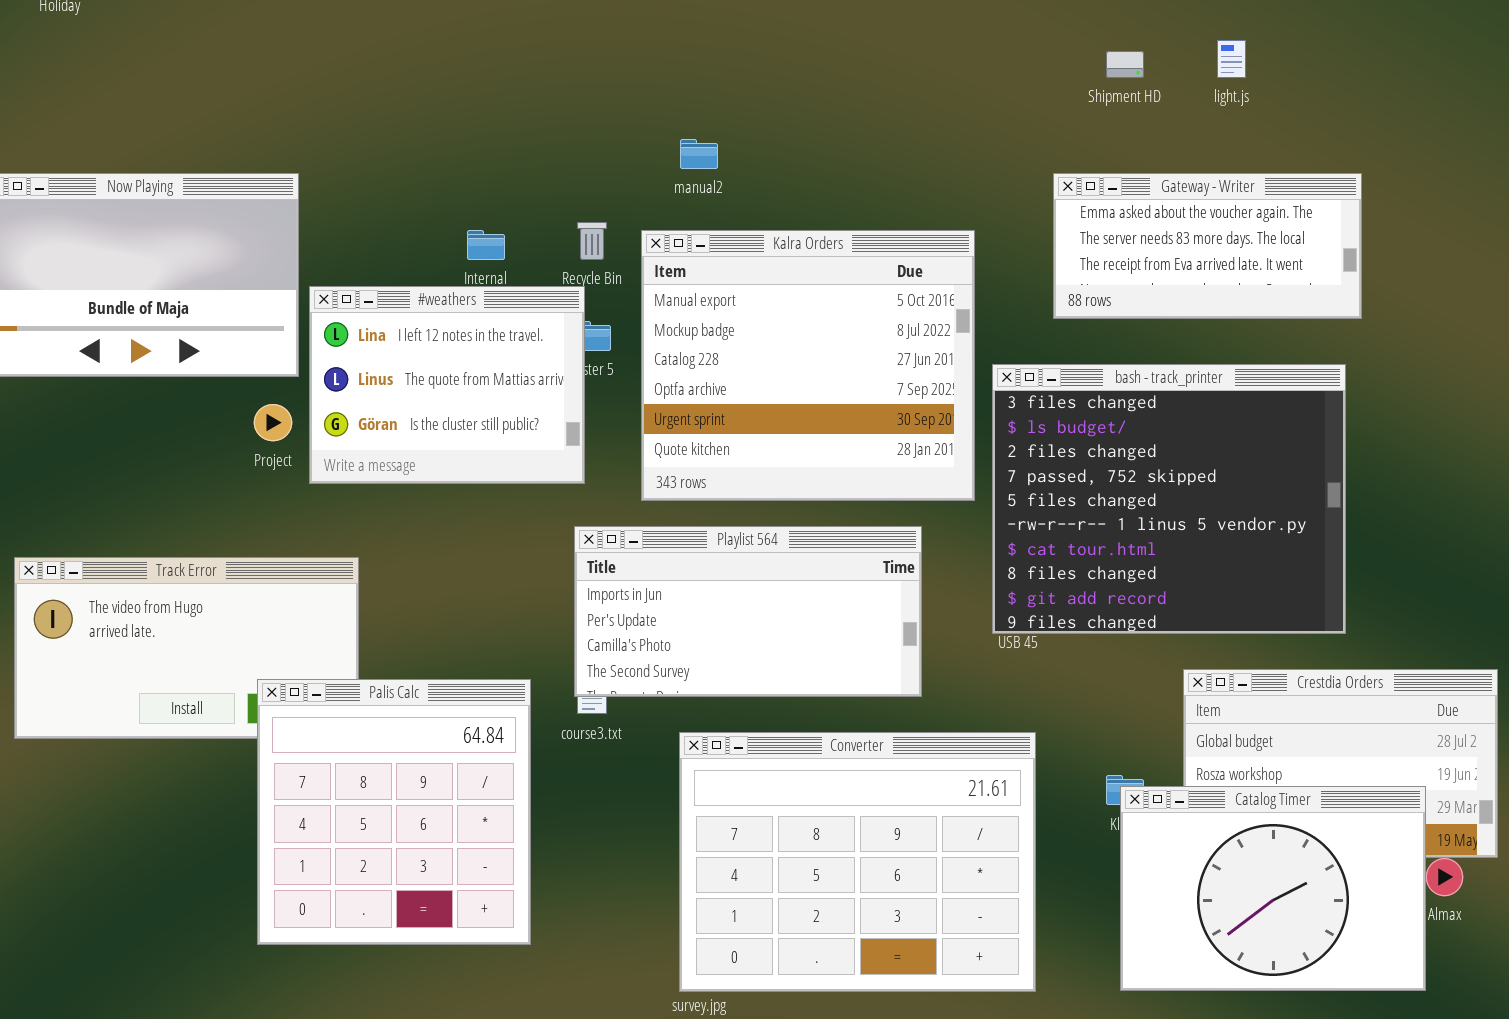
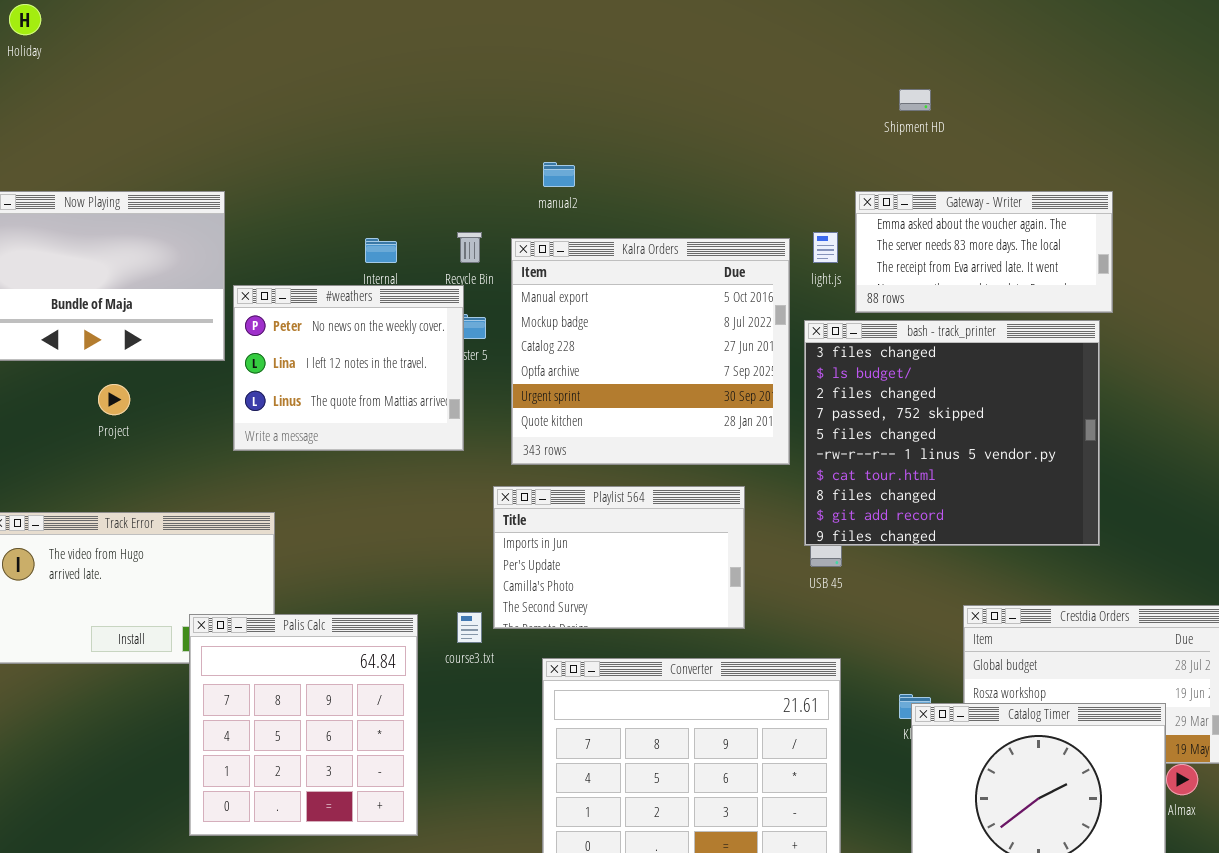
light.js: [1217,40,1246,78] -> [813,232,838,263], moved
#weathers: [309,286,585,484] -> [233,285,464,451], scrolled up 1 row
bash - track_printer: [992,364,1346,634] -> [804,320,1100,546], moved
Project: [254,404,292,441] -> [98,384,130,415], moved
Playlist 564: [574,526,922,697] -> [493,486,745,629], resized

